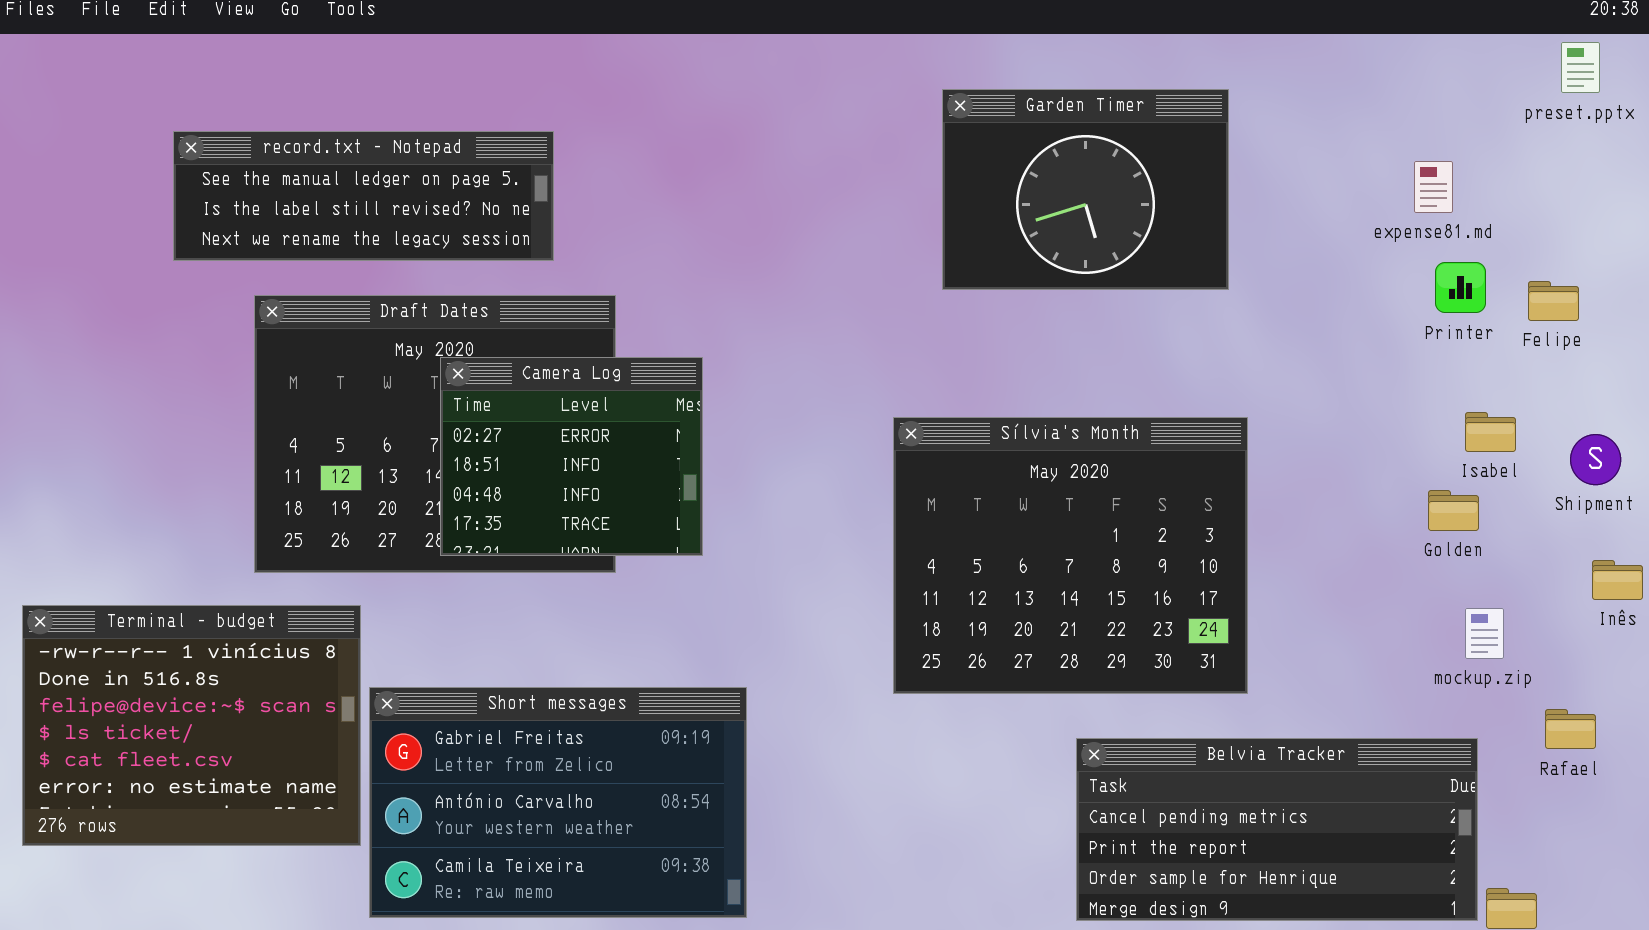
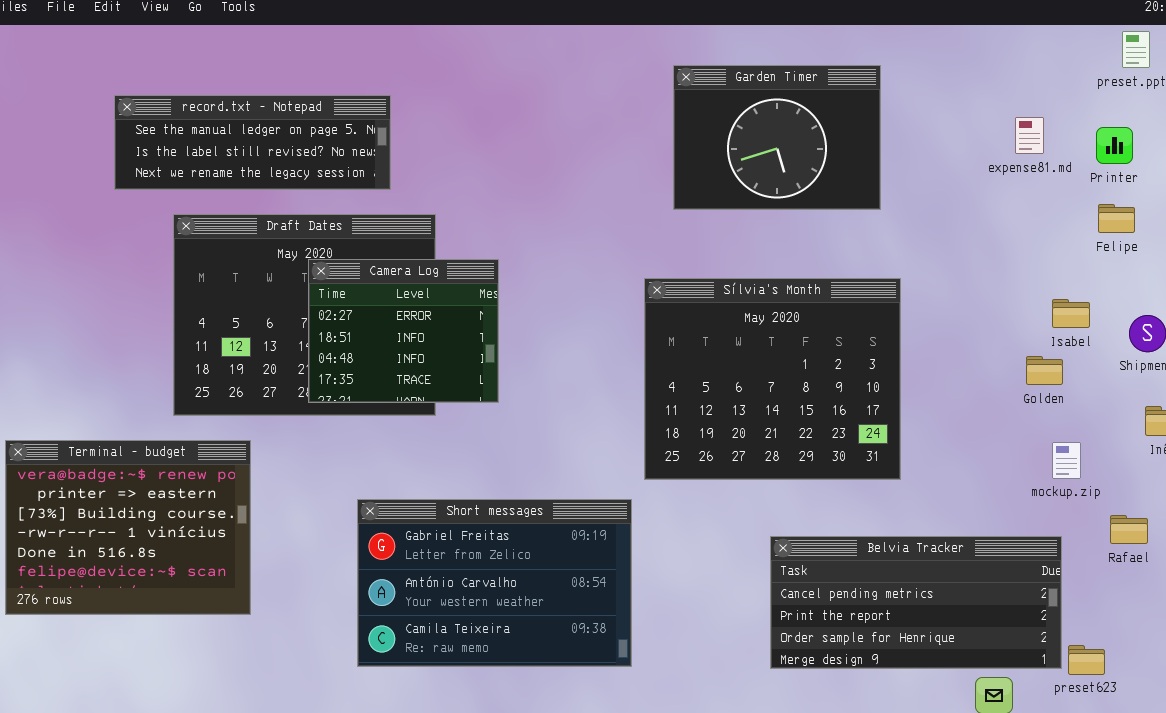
Printer: [1435,262,1486,313] -> [1096,127,1133,164], moved
Sílvia's Month: [893,417,1248,694] -> [644,278,901,480], moved
Terminal - budget: [22,605,361,846] -> [5,440,251,615], scrolled up 3 rows
Short messages: [369,687,747,918] -> [357,499,632,667], moved

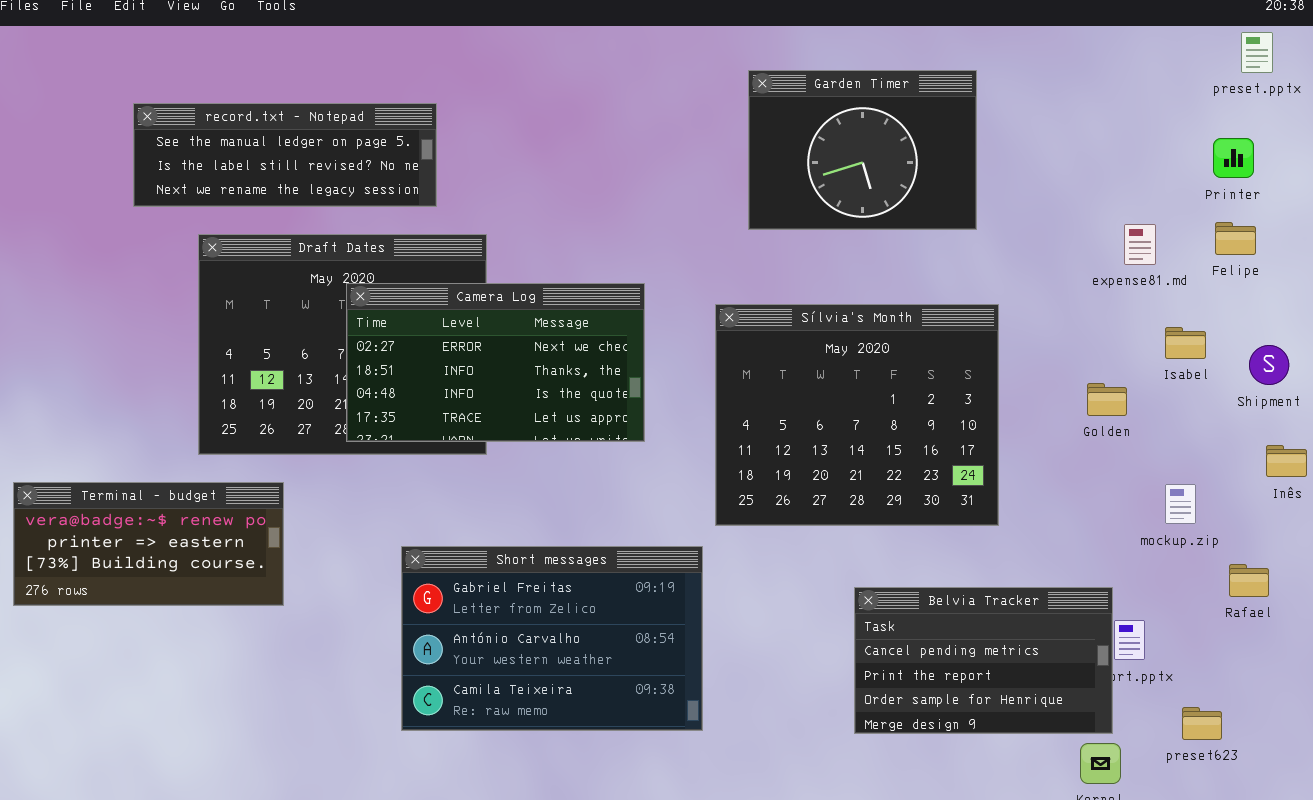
expense81.md: [1015,117,1044,154] -> [1124,224,1156,265], moved
Camera Log: [308,259,499,403] -> [346,283,645,442], resized
Golden: [1026,356,1063,385] -> [1087,383,1127,416], moved
Terminal - budget: [5,440,251,615] -> [13,482,284,606], resized
Belvia Tracker: [770,536,1062,669] -> [854,587,1113,734], resized

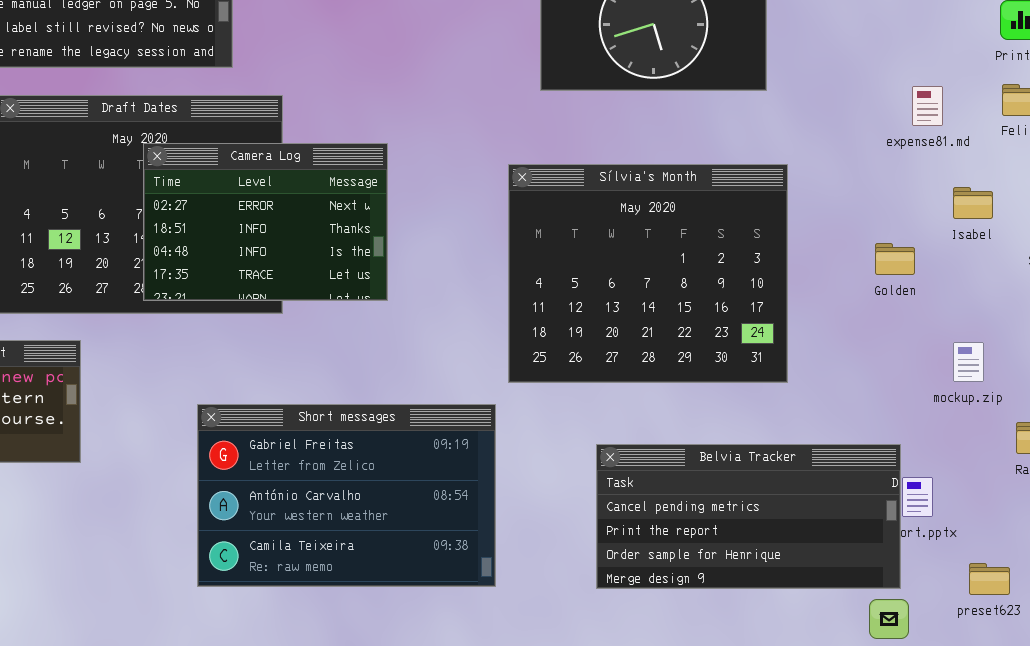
Camera Log: [346,283,645,442] -> [143,143,388,301], resized
Belvia Tracker: [854,587,1113,734] -> [596,444,901,589], resized

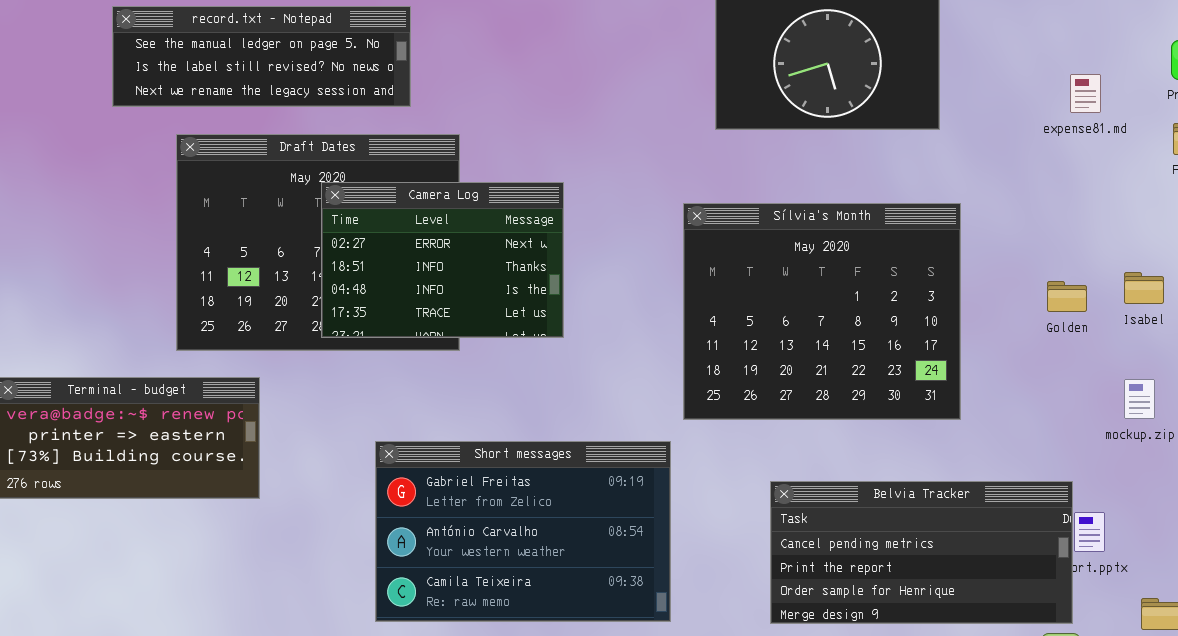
expense81.md: [912,86,943,126] -> [1070,74,1101,113], moved
Isabel: [953,187,993,219] -> [1124,272,1164,304], moved

